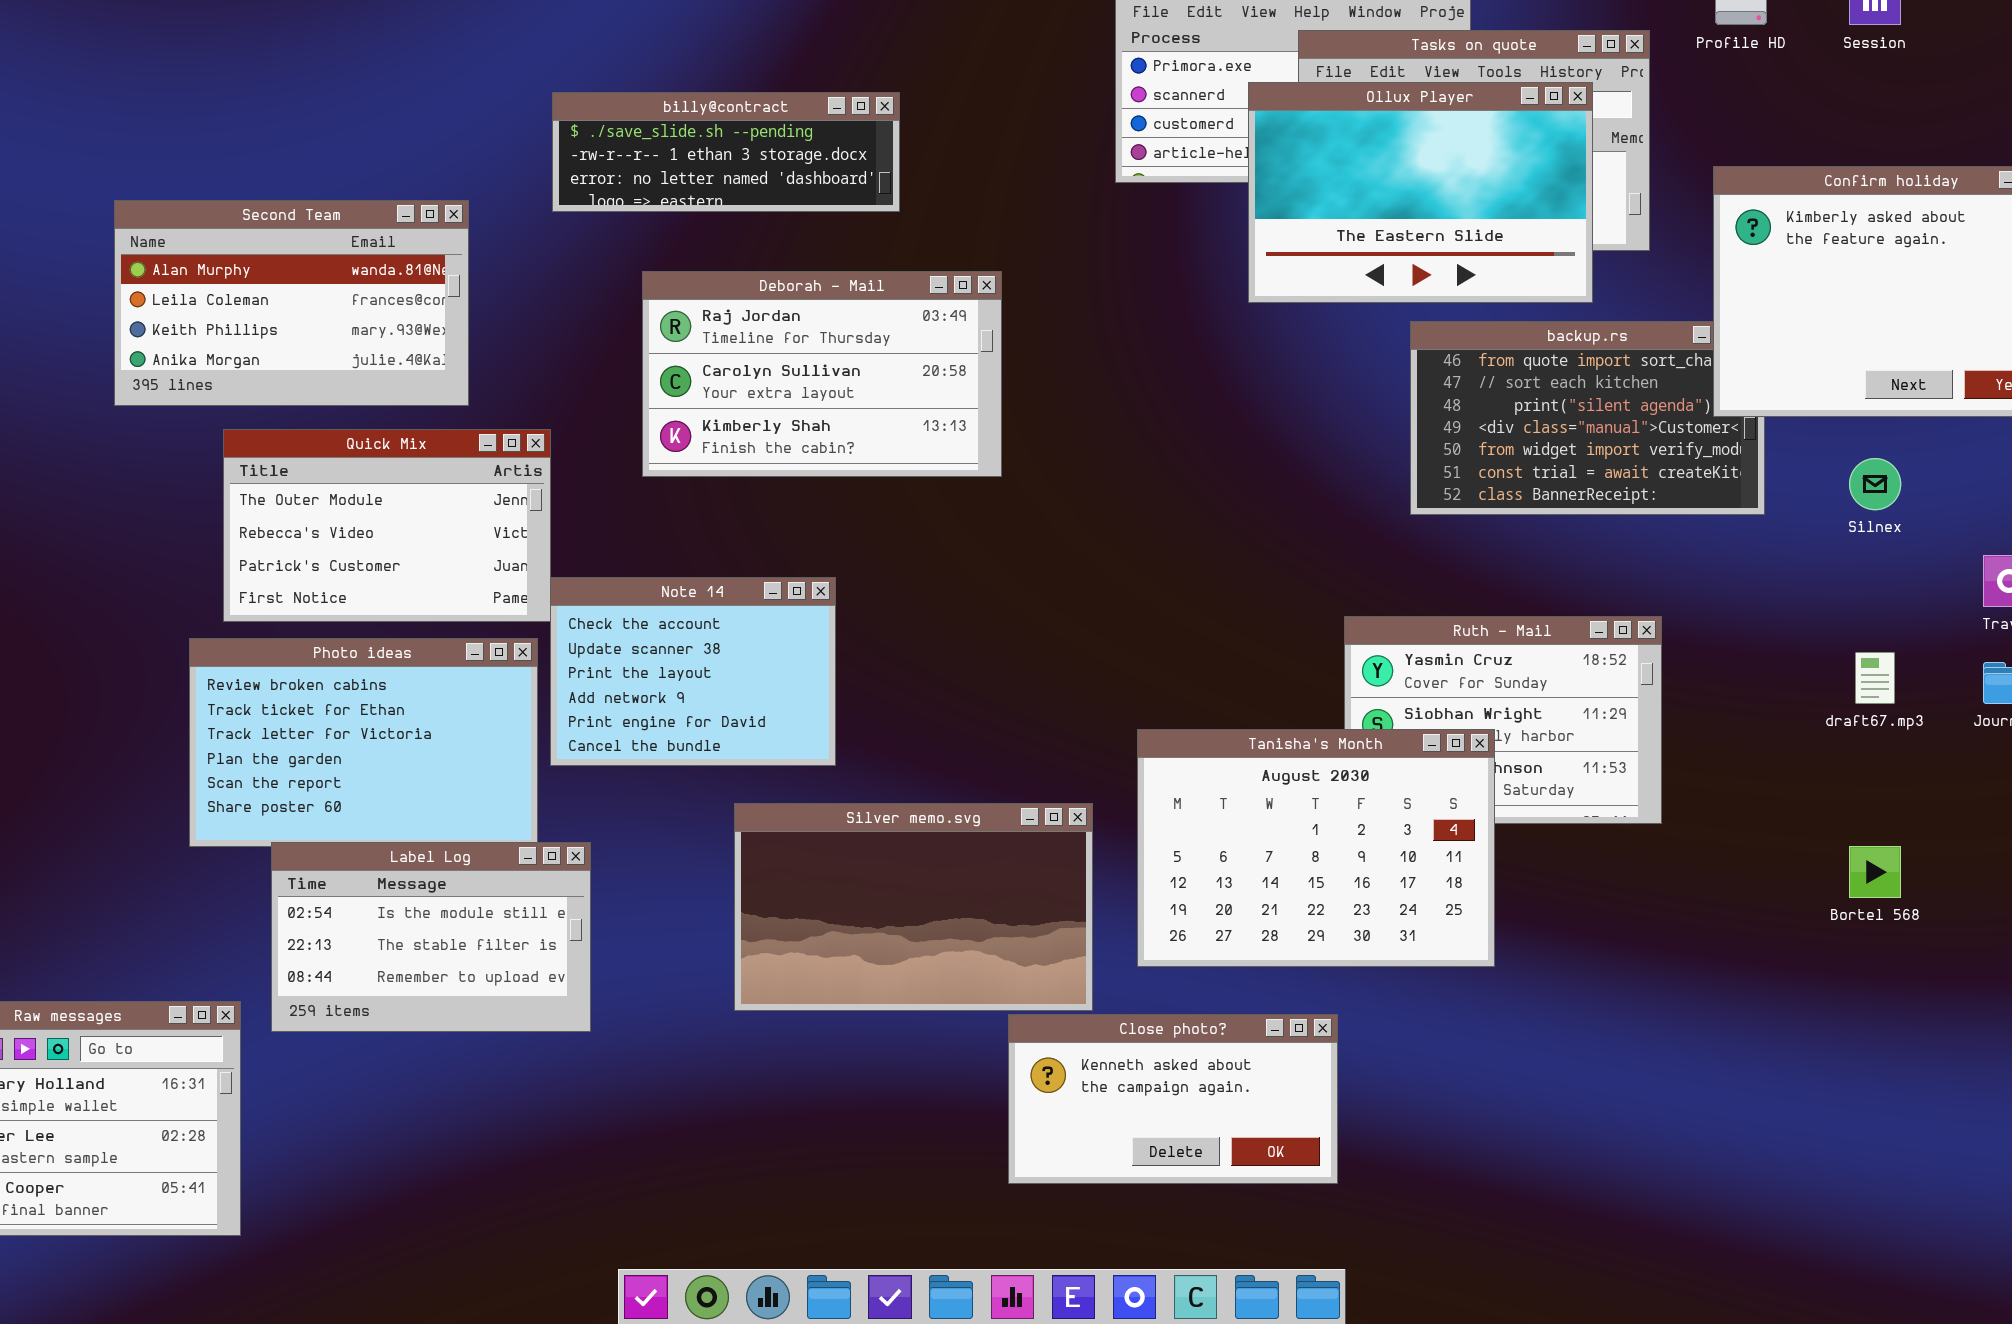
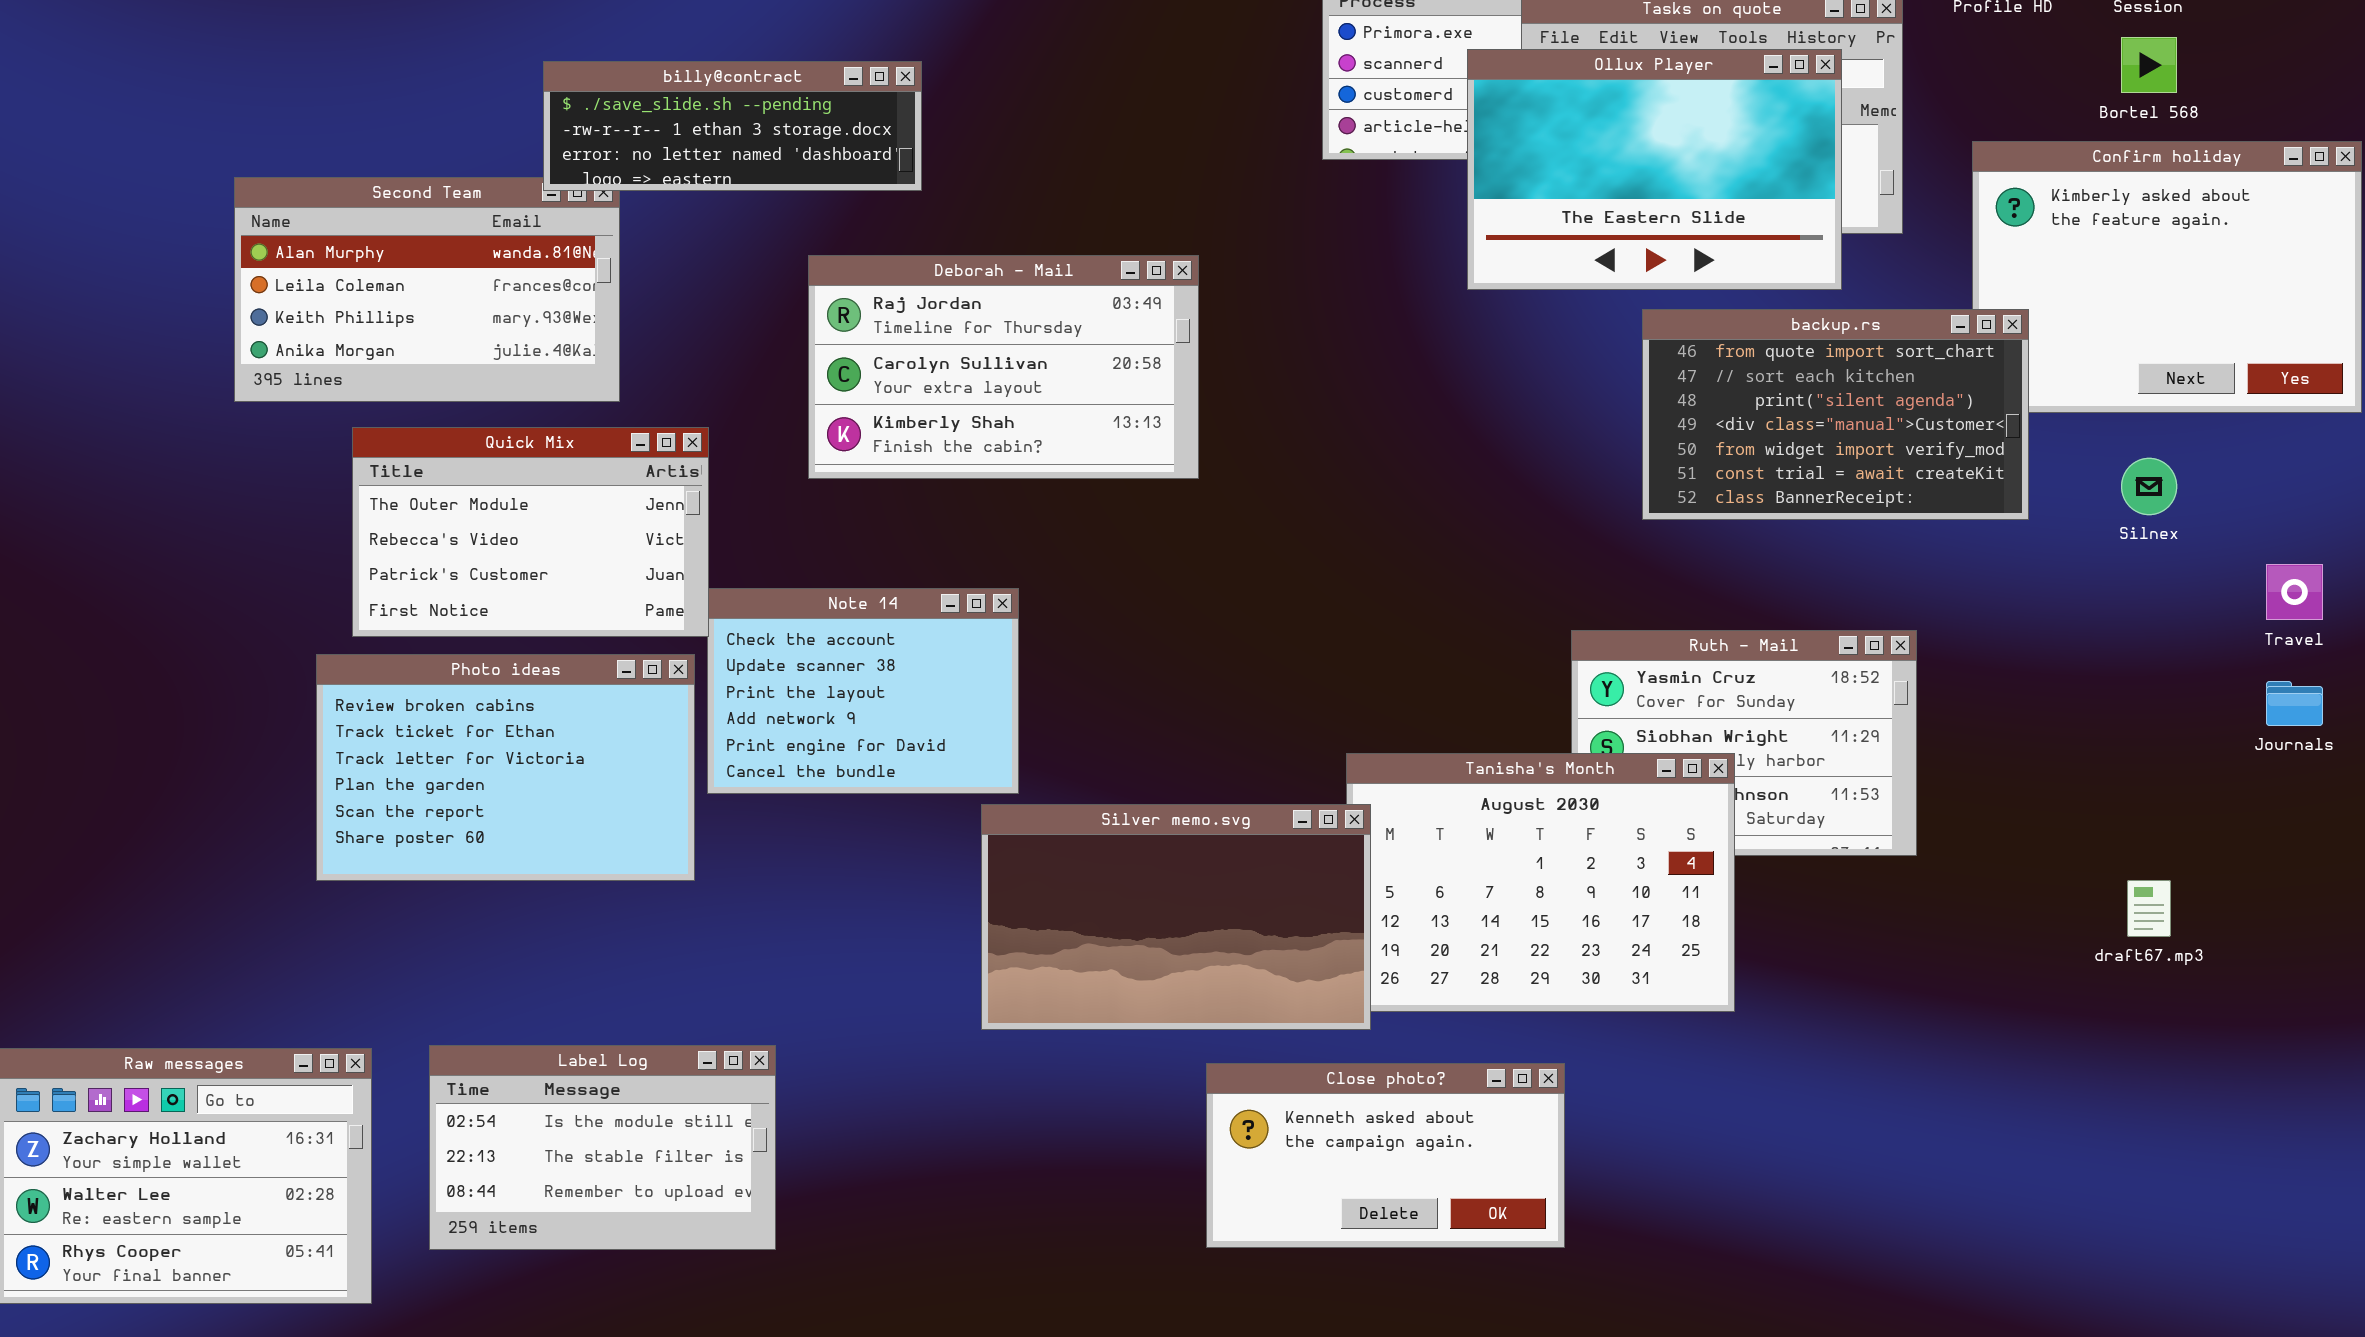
billy@contract: [552,92,900,212] -> [543,61,922,191], moved
backup.rs: [1410,321,1765,515] -> [1642,309,2029,520], raised
draft67.mp3: [1855,652,1895,704] -> [2127,880,2171,937], moved
Silver memo.svg: [734,803,1093,1011] -> [981,804,1371,1030], moved
Label Log: [271,842,591,1032] -> [429,1045,776,1250], moved
Bortel 568: [1849,846,1901,898] -> [2121,37,2177,93], moved

